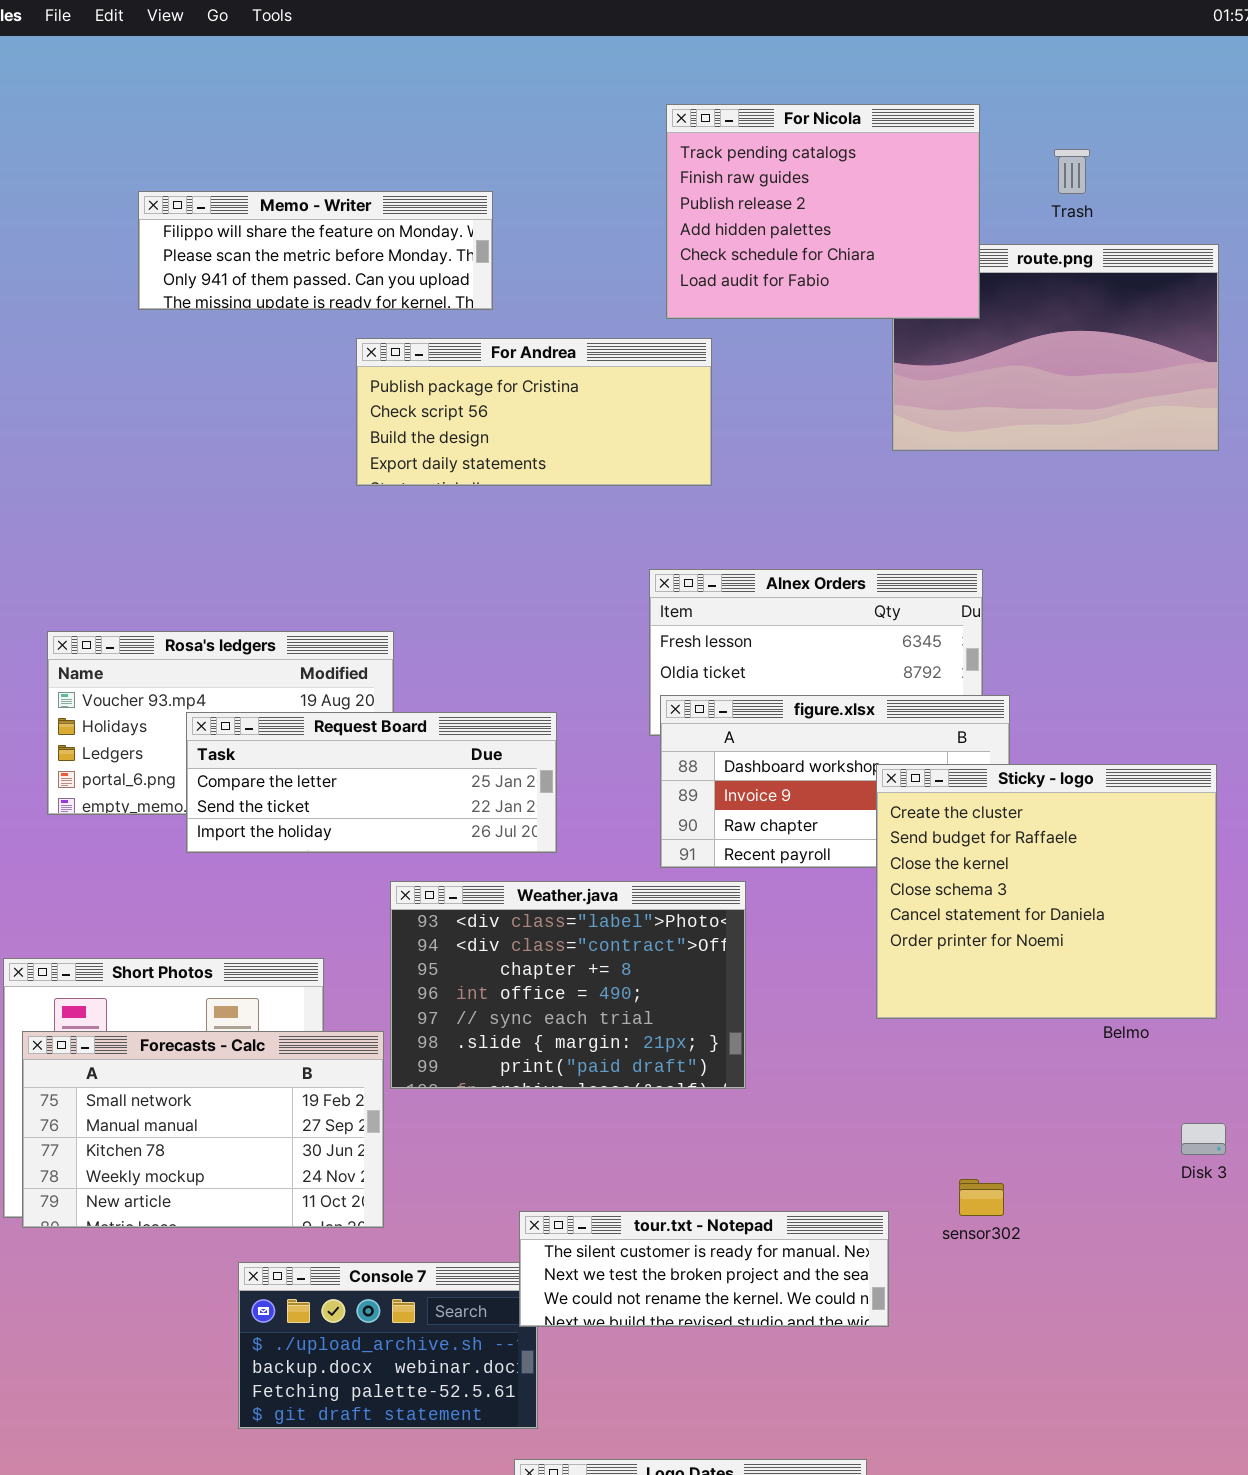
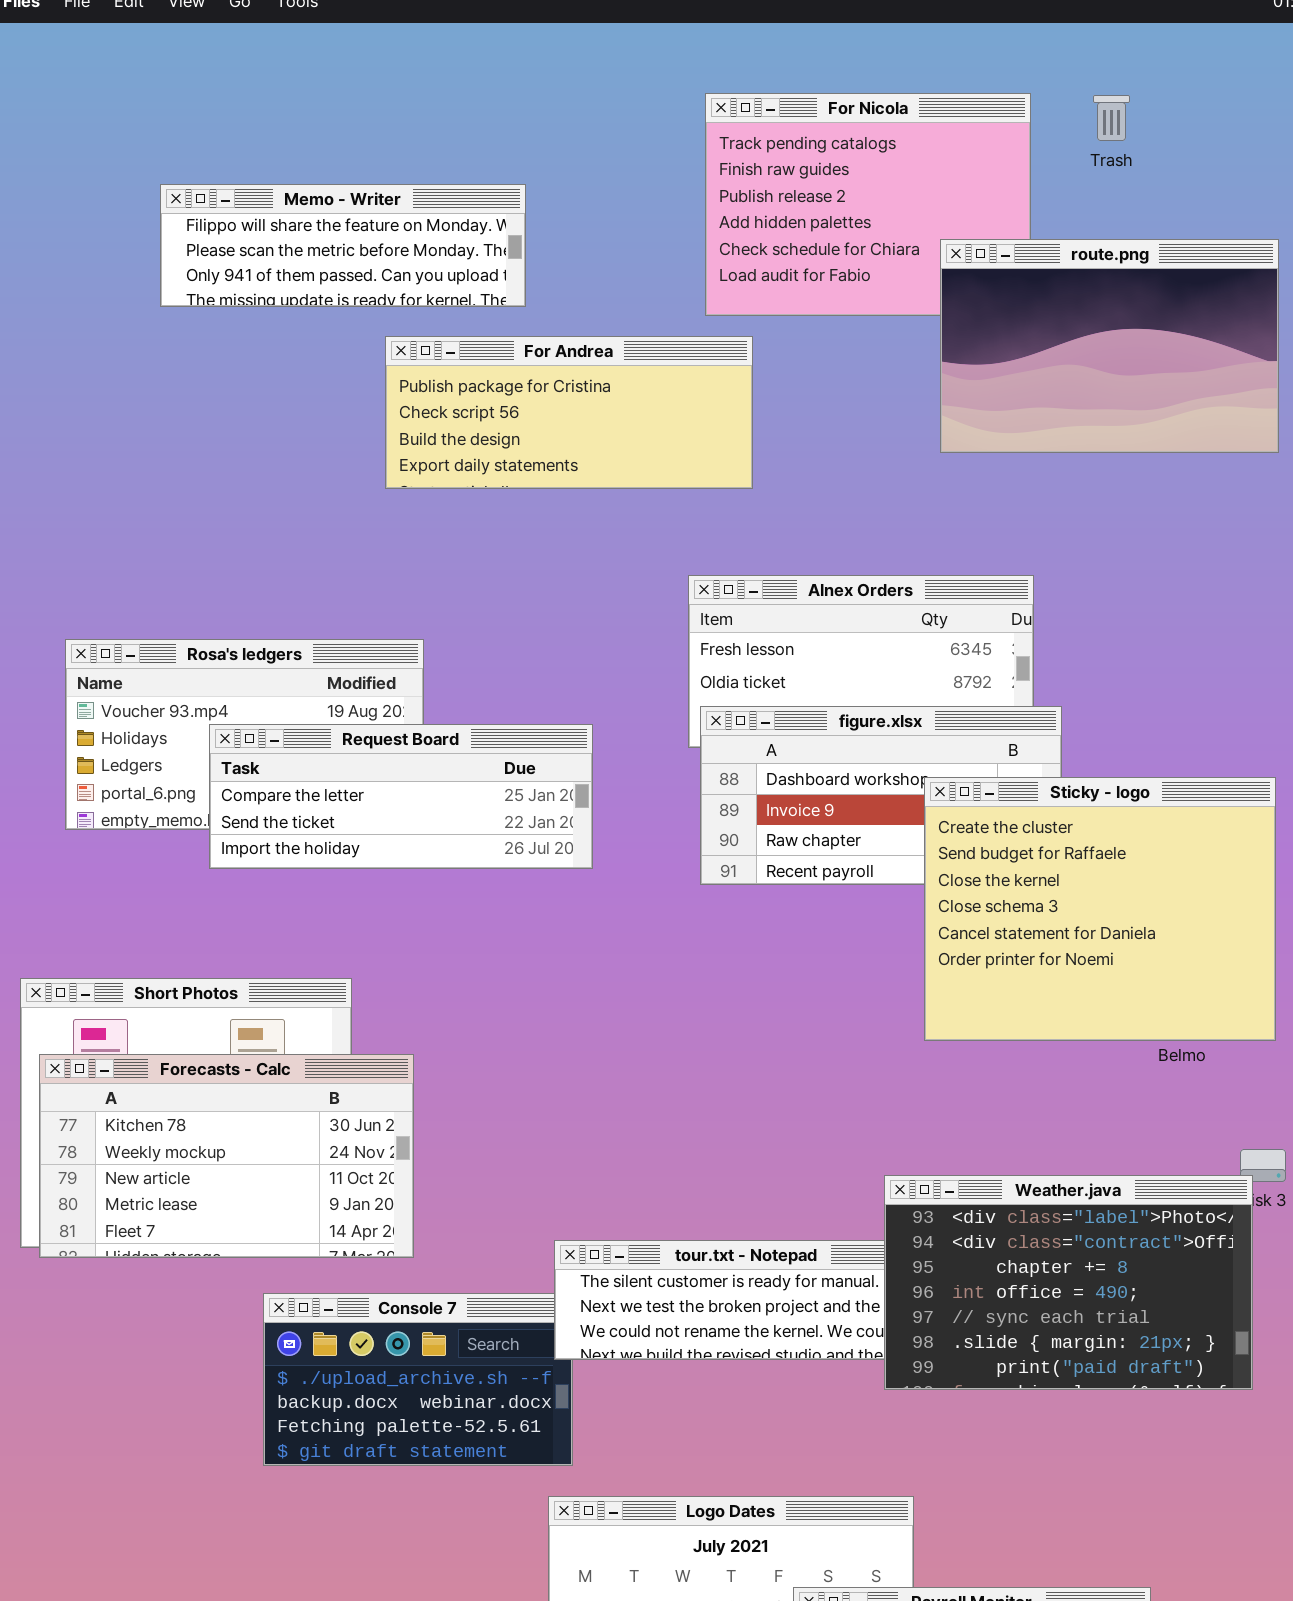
Trash: [1054,149,1090,194] -> [1093,95,1130,141], moved
route.png: [892,244,1219,451] -> [940,239,1279,453], raised
Weather.java: [390,881,746,1089] -> [884,1175,1253,1390], moved
Forecasts - Calc: [22,1031,384,1228] -> [39,1054,414,1258], scrolled down 2 rows

